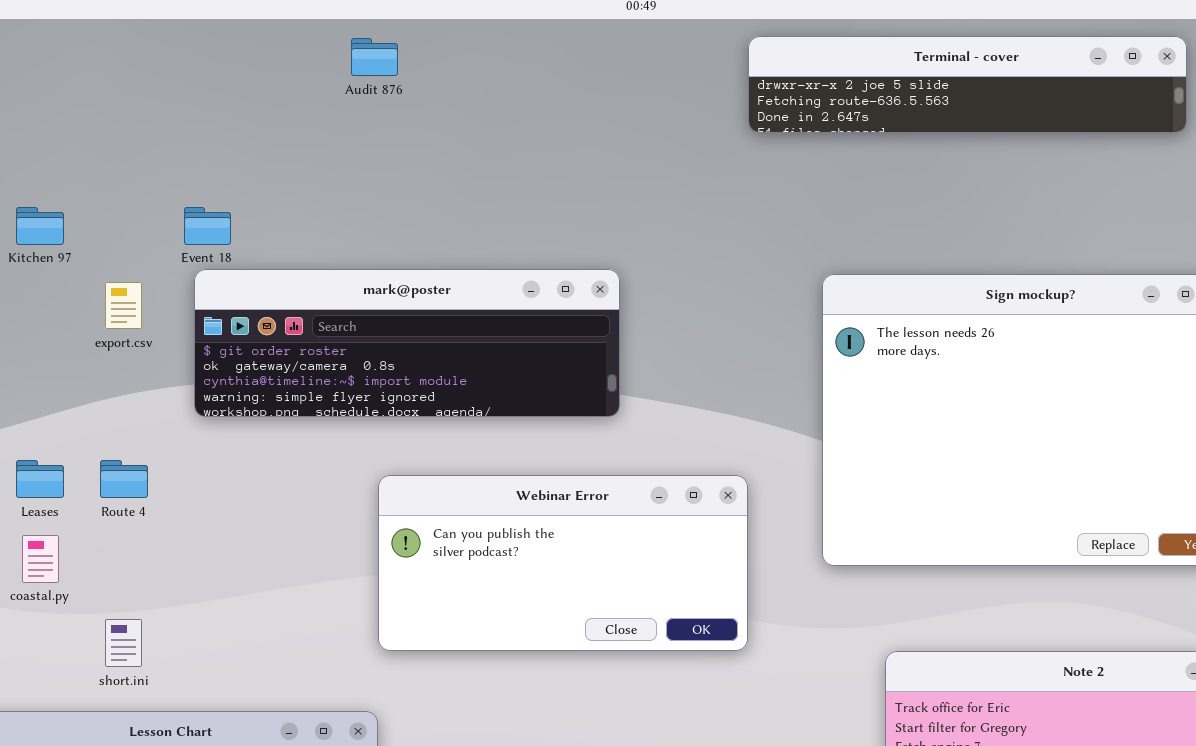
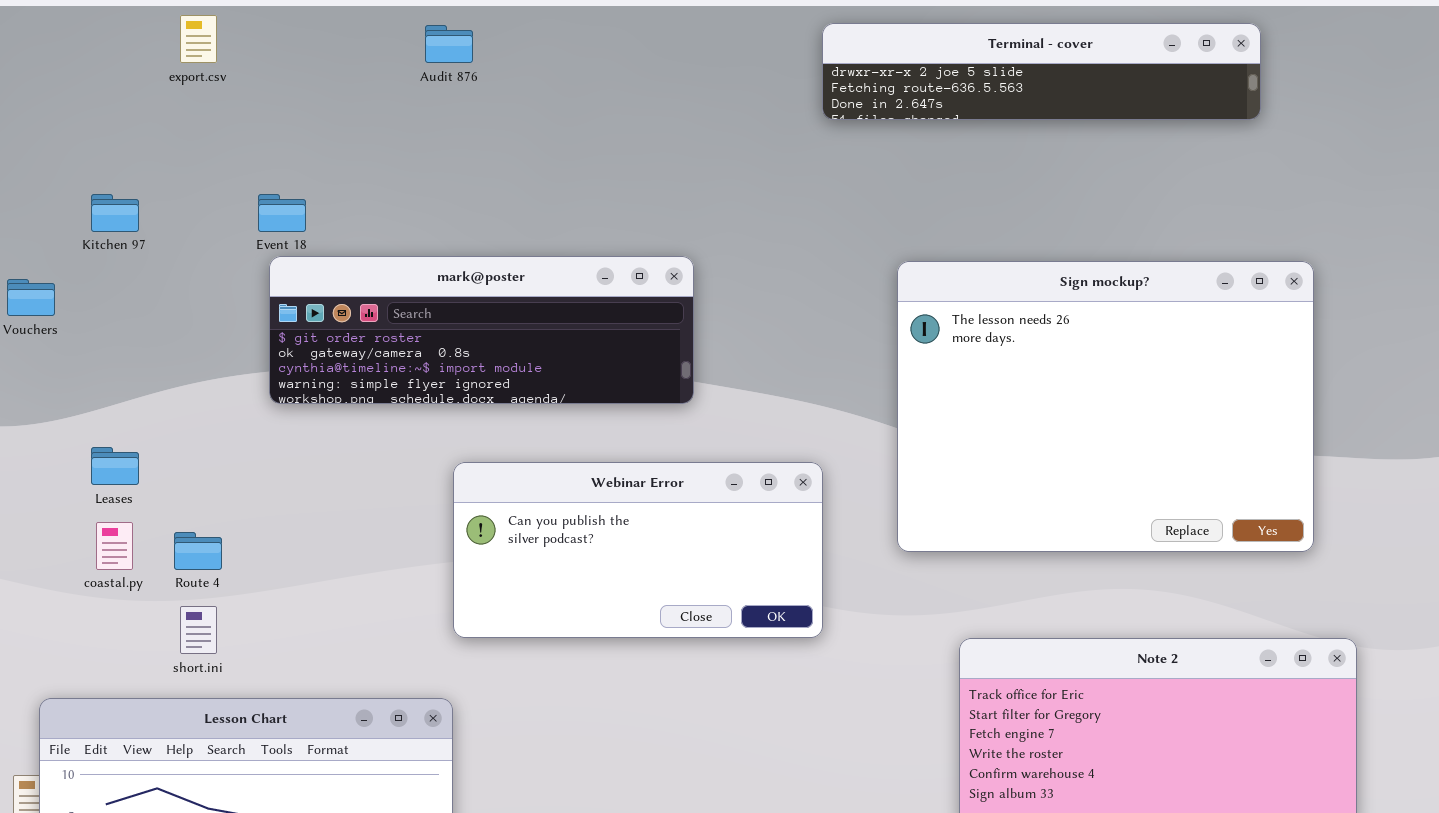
export.csv: [105,282,142,329] -> [180,15,217,63], moved
Route 4: [100,460,148,498] -> [174,532,222,570], moved

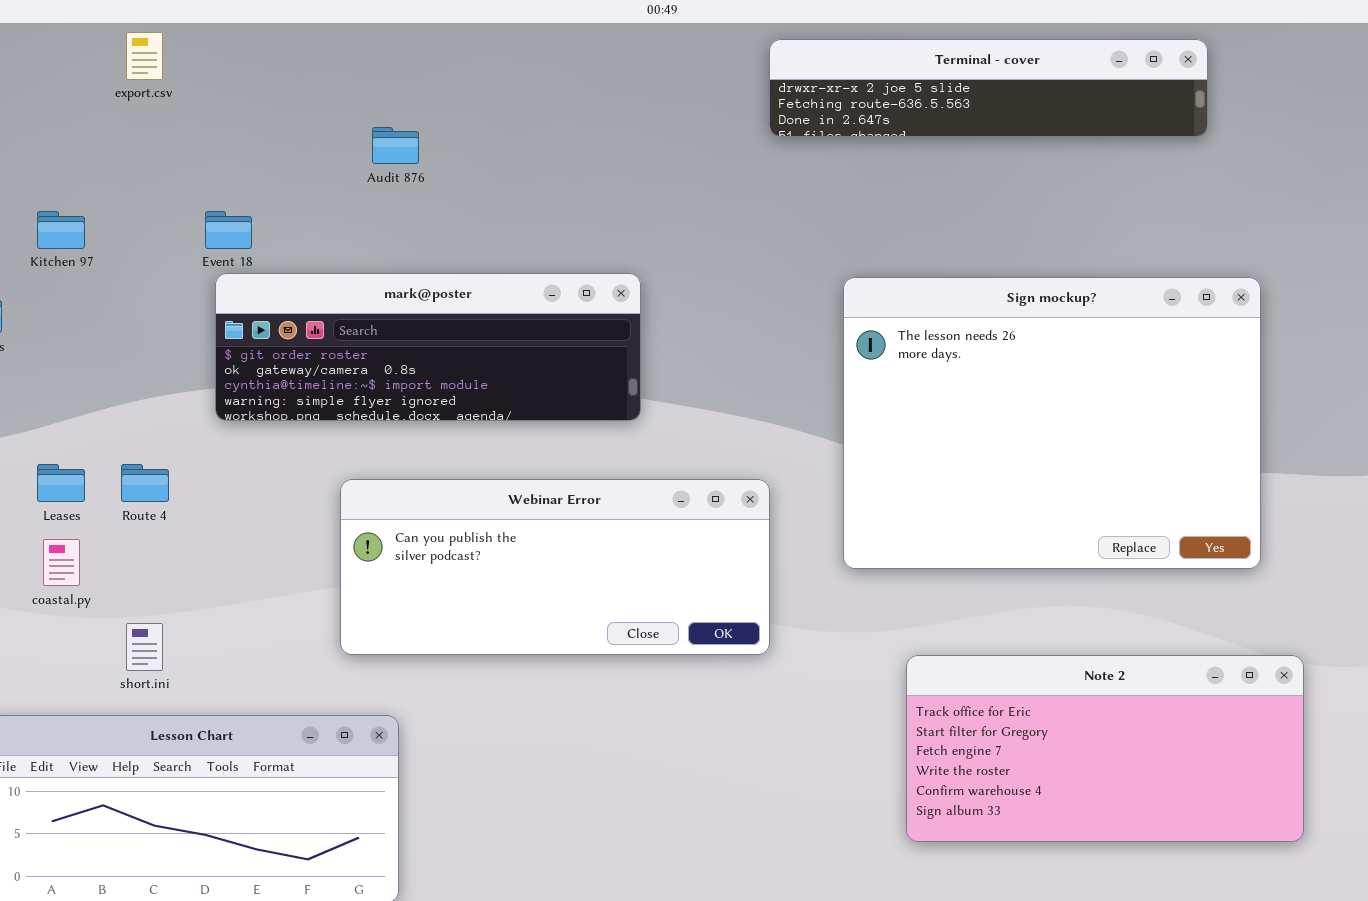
Audit 876: [425,25,473,63] -> [372,127,419,164], moved
Webinar Error: [453,462,823,638] -> [340,479,770,655], resized
Route 4: [174,532,222,570] -> [121,464,169,502], moved

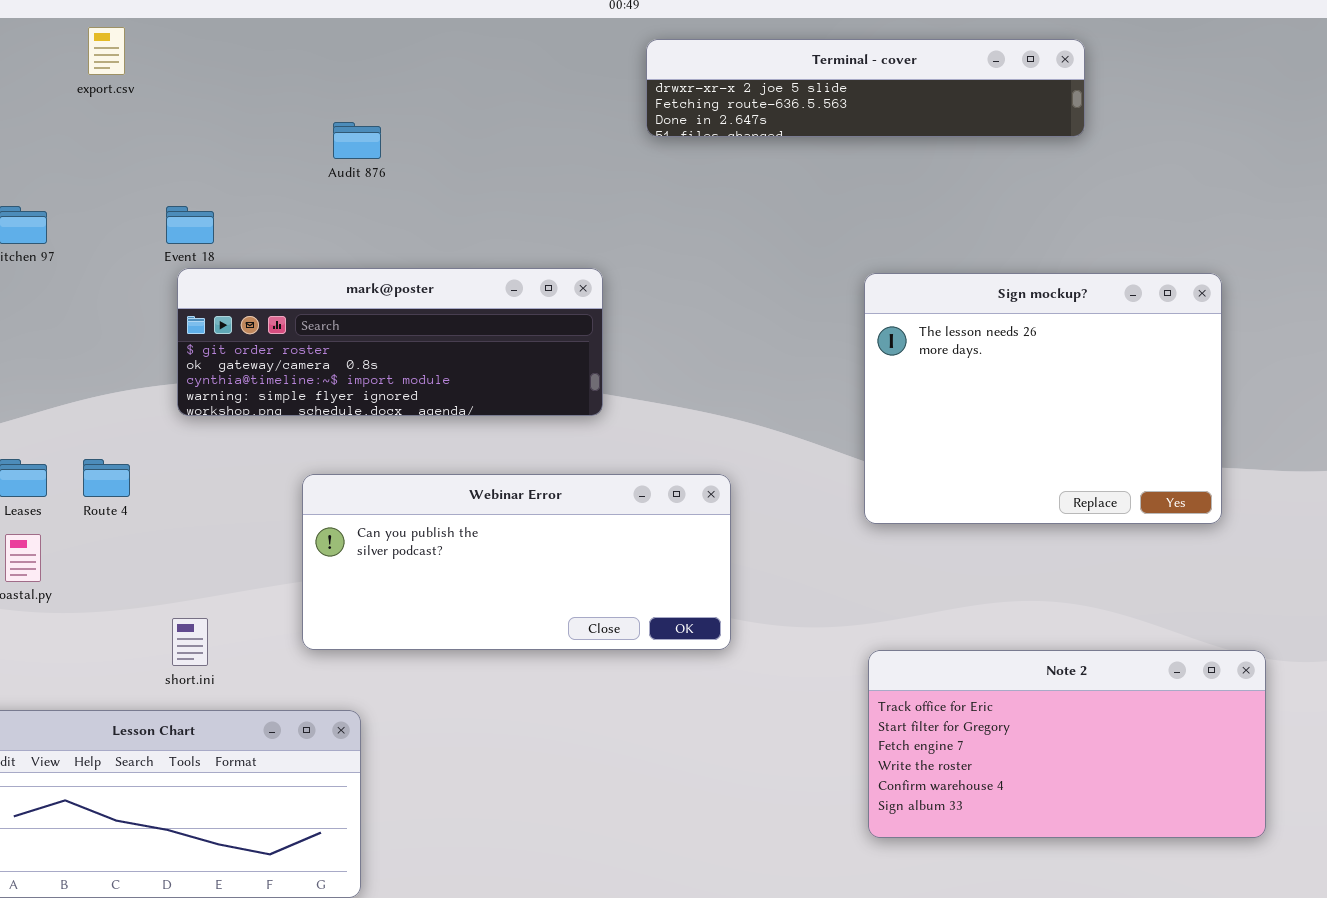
Terminal - cover: [769,39,1208,137] -> [646,39,1085,137], moved
Sign mockup?: [843,277,1261,569] -> [864,273,1222,524], resized
short.ini: [126,623,163,671] -> [172,618,208,666], moved

